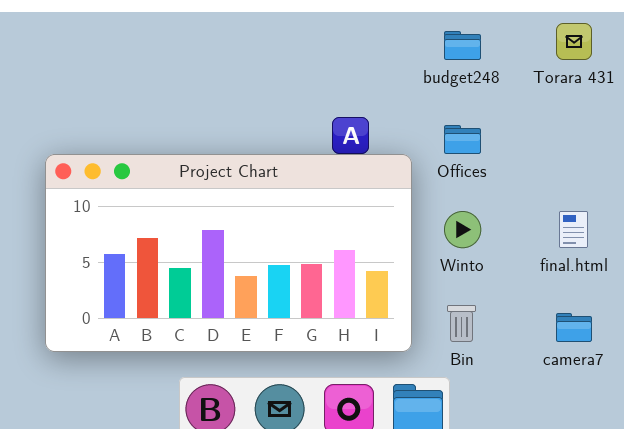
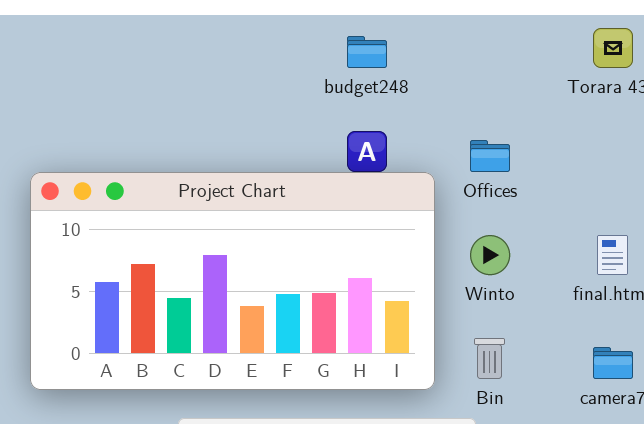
budget248: [444,31,481,60] -> [347,36,387,68], moved

